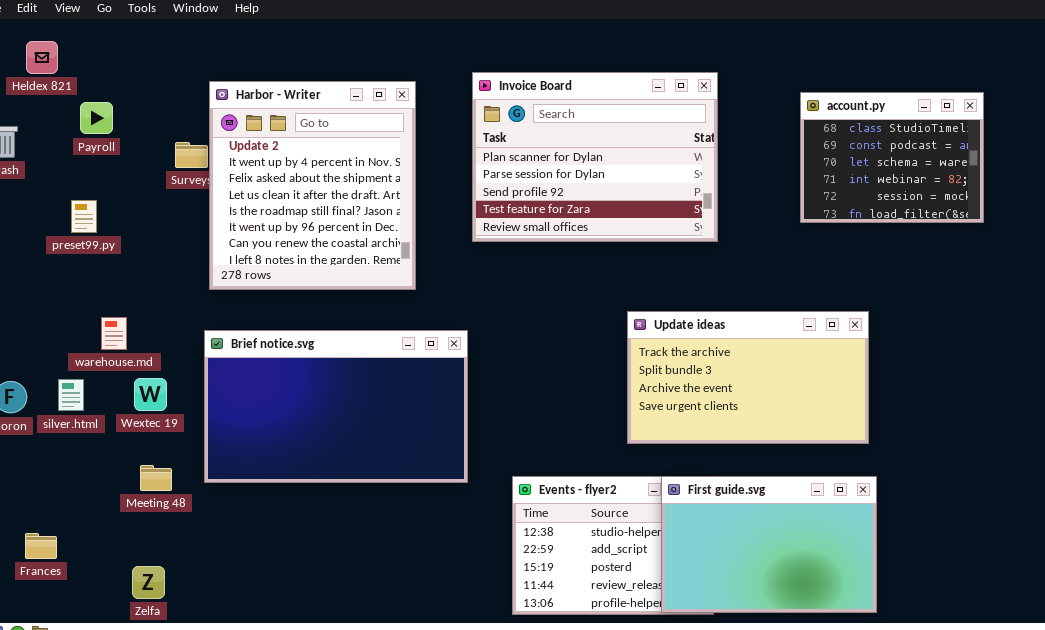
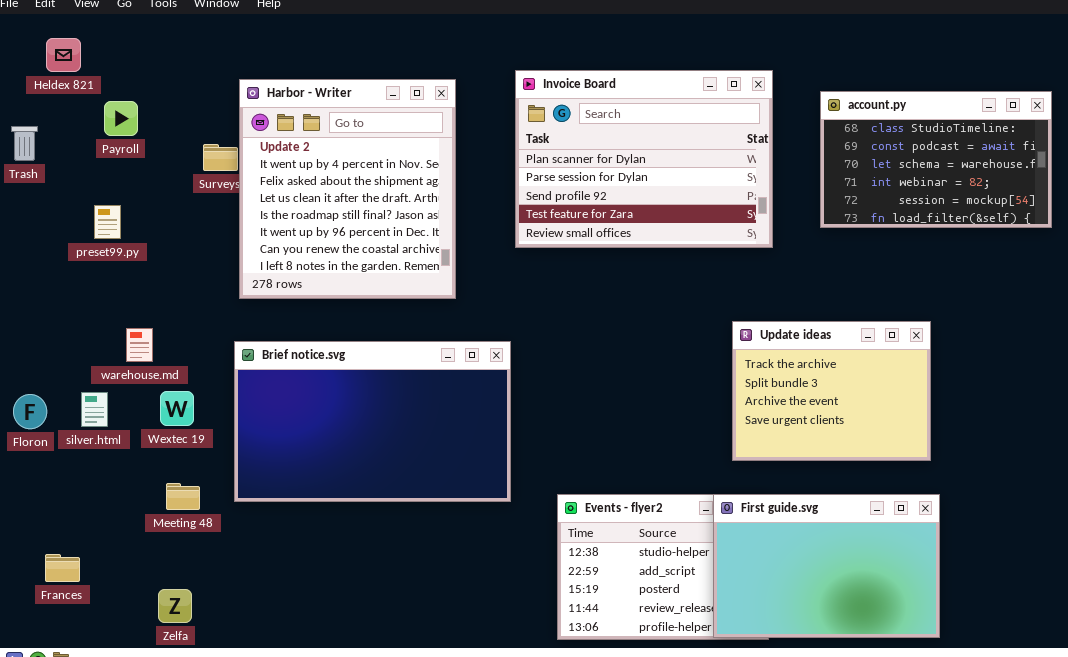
account.py: [800,92,984,223] -> [820,91,1052,228], resized
Update ideas: [627,311,869,444] -> [732,321,931,461], resized

